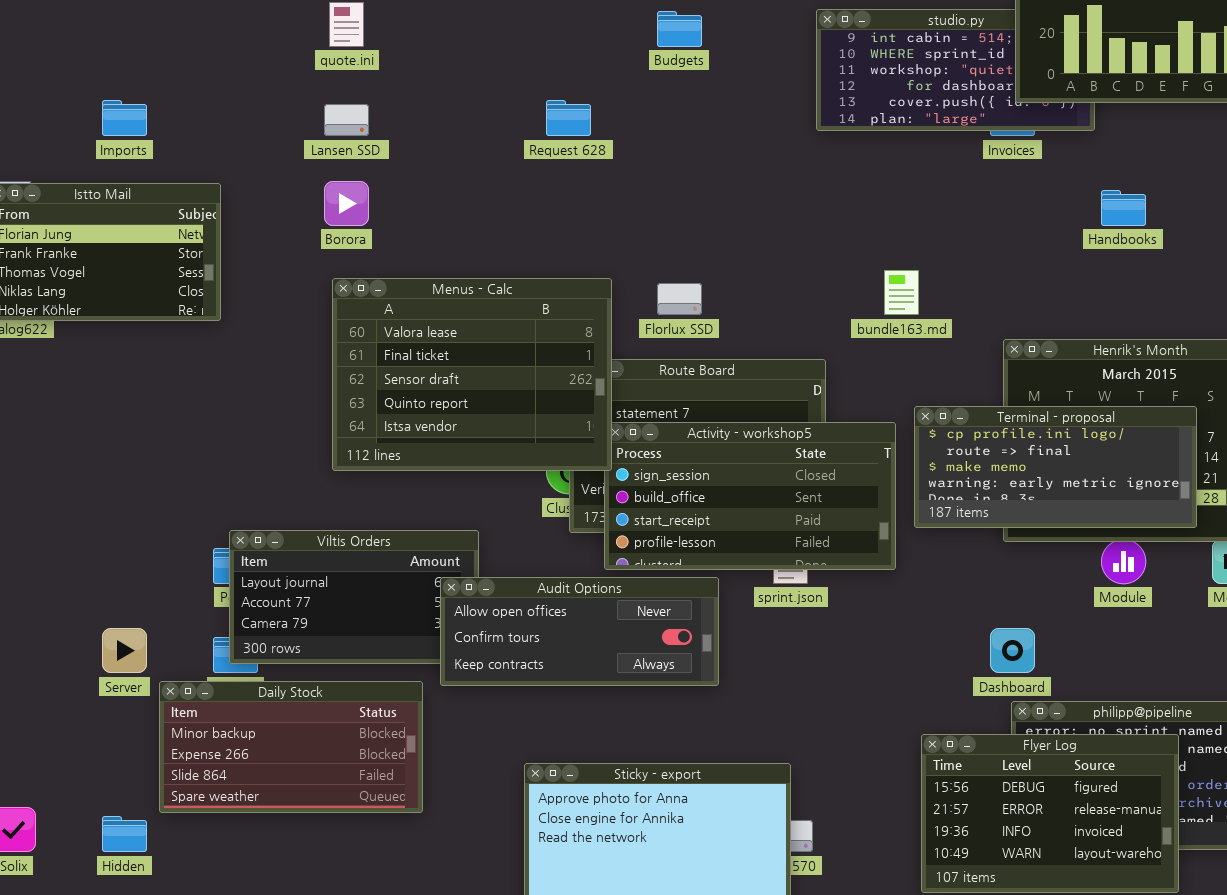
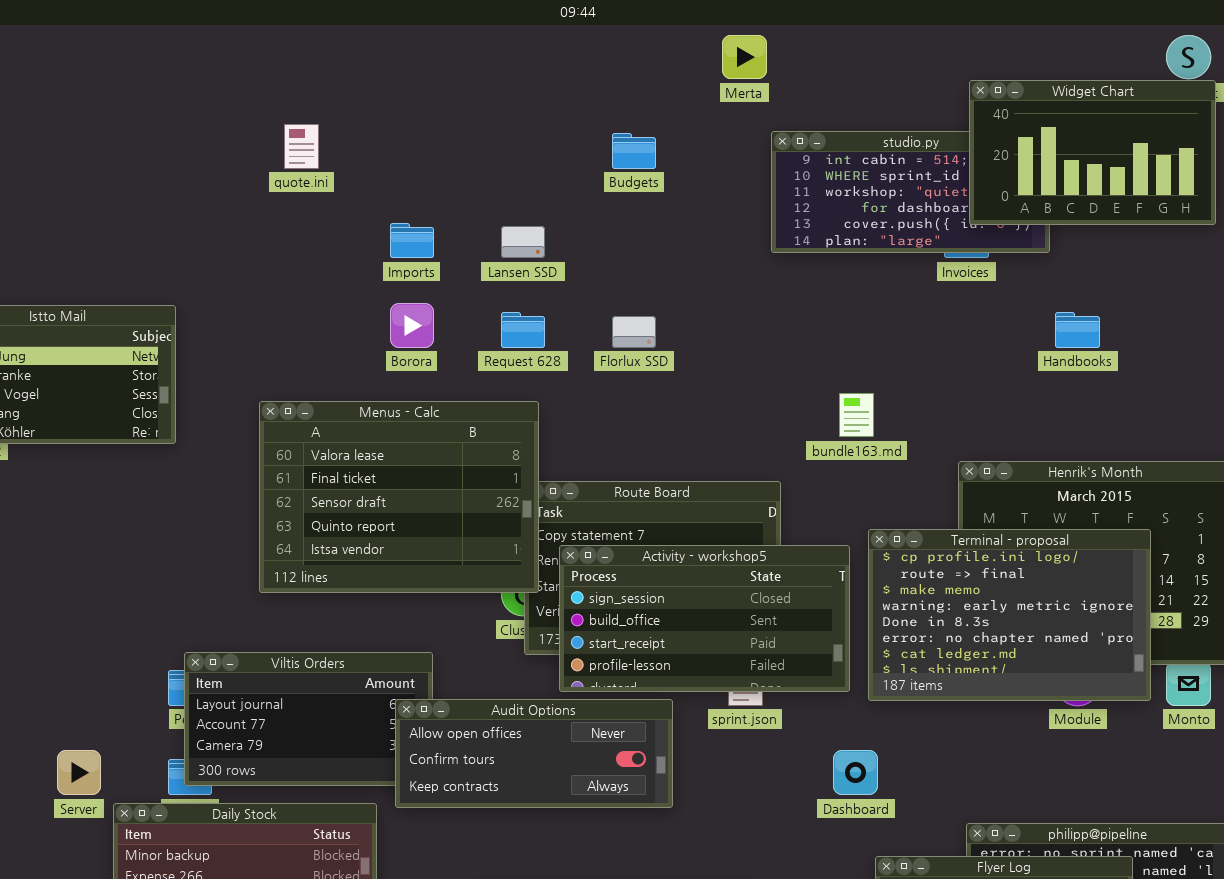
Imports: [102,100,147,136] -> [390,223,434,258], moved
Request 628: [546,100,591,136] -> [501,312,545,348], moved
Lansen SSD: [324,104,369,136] -> [501,226,545,258], moved
Borora: [324,181,369,226] -> [390,303,434,348], moved
Menus - Calc: [332,278,612,471] -> [259,401,539,593], moved
Florlux SSD: [657,283,702,315] -> [612,316,656,348], moved
Terminal - proposal: [914,406,1197,528] -> [868,529,1151,701], resized
Dashboard: [990,628,1035,673] -> [833,750,878,795], moved

